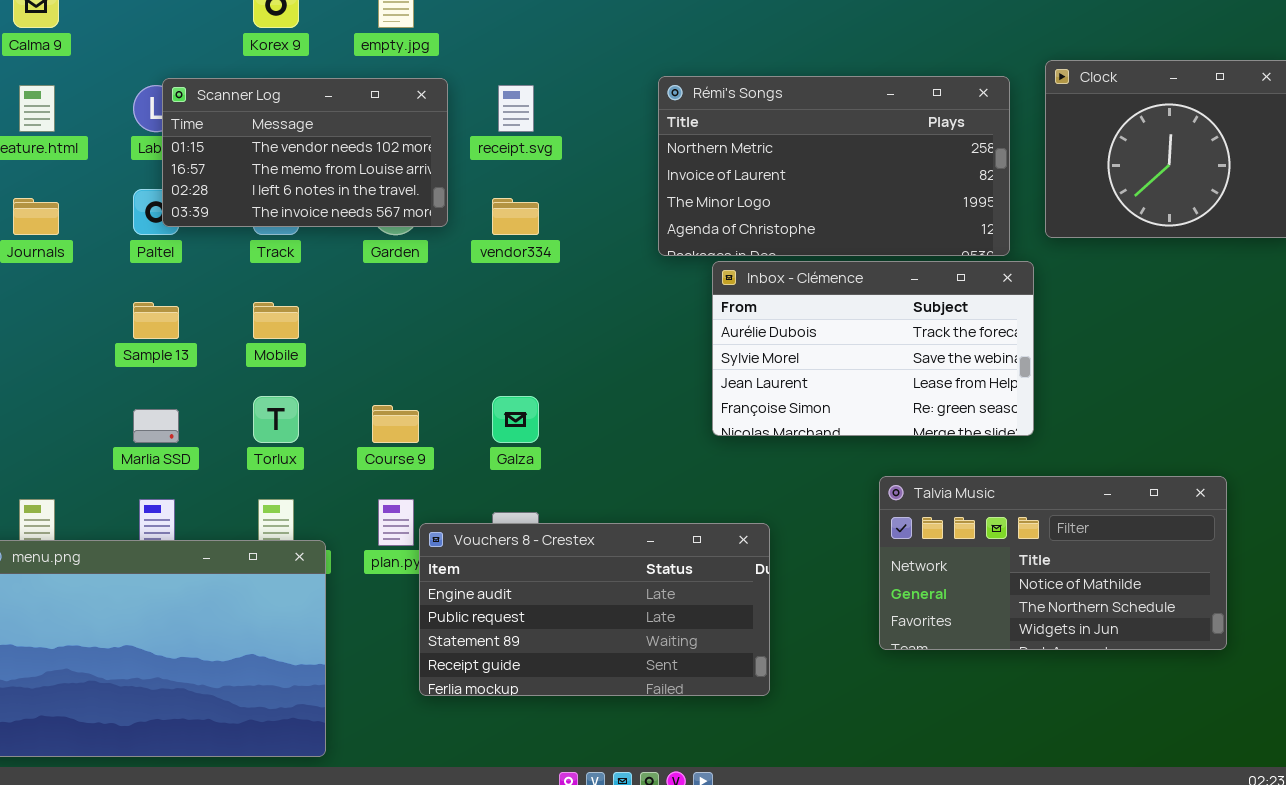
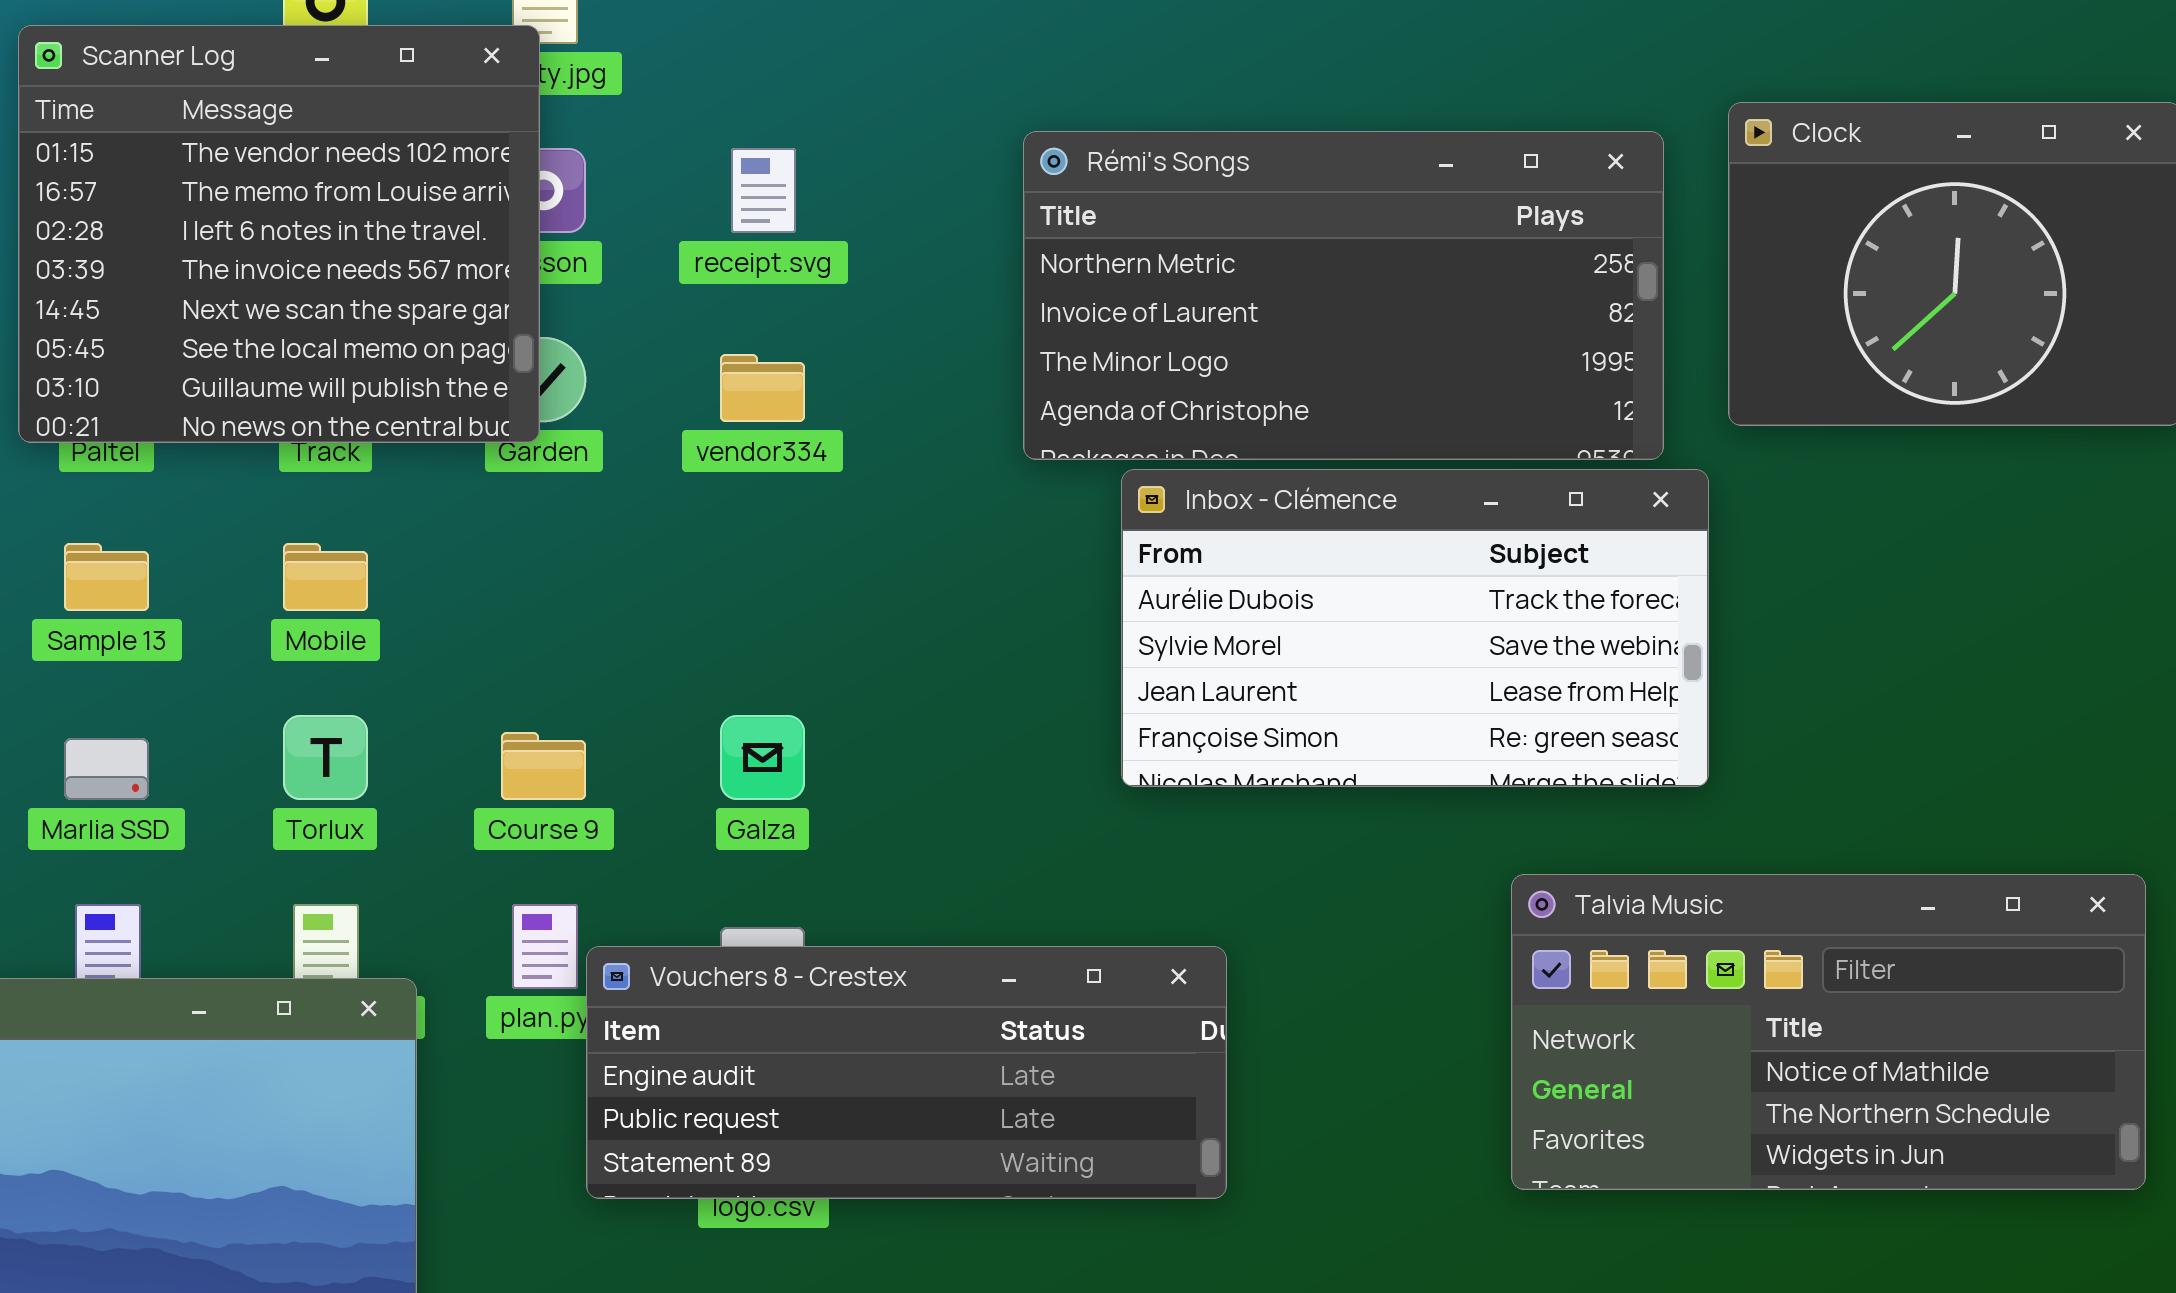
Scanner Log: [162,78,448,227] -> [18,25,540,443], moved, resized
Talvia Music: [879,476,1227,650] -> [1511,874,2146,1190], moved
Vouchers 8 - Crestex: [419,523,770,696] -> [586,946,1227,1199], resized

